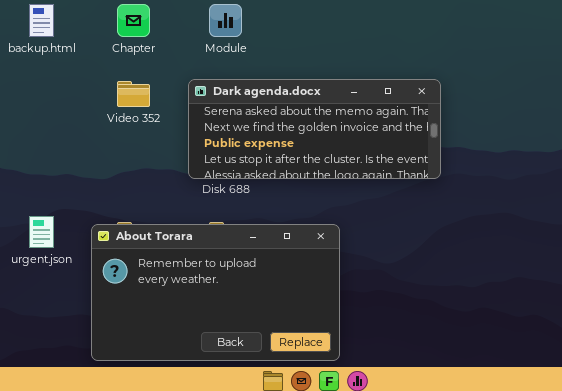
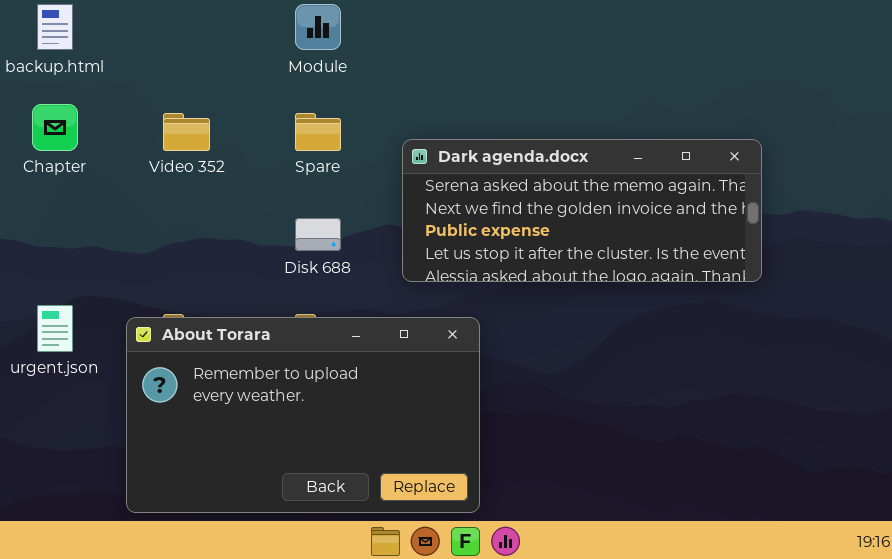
Chapter: [117,4,150,37] -> [32,104,78,151], moved
Dark agenda.docx: [188,79,441,179] -> [402,139,762,282], moved

